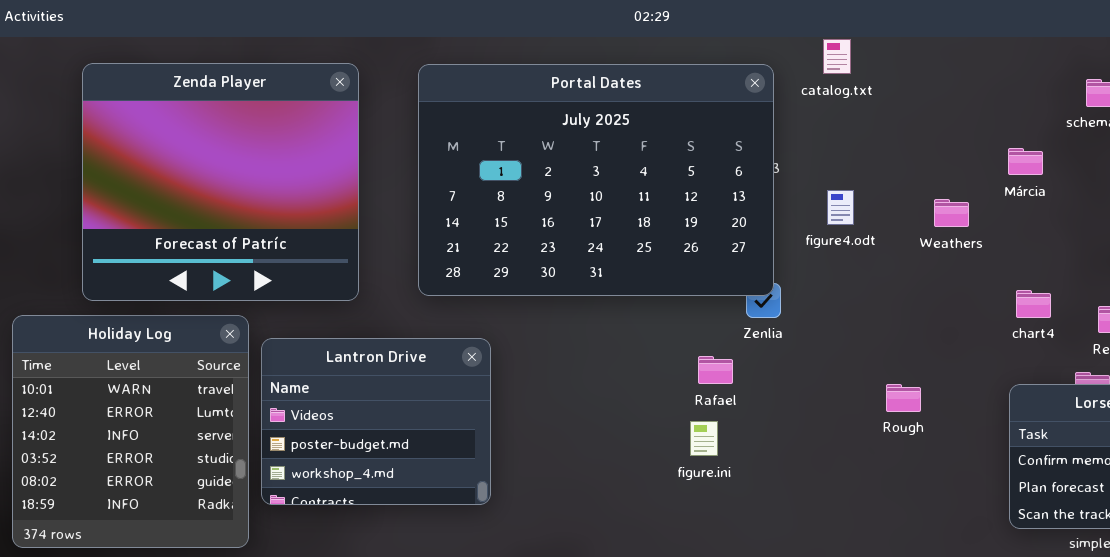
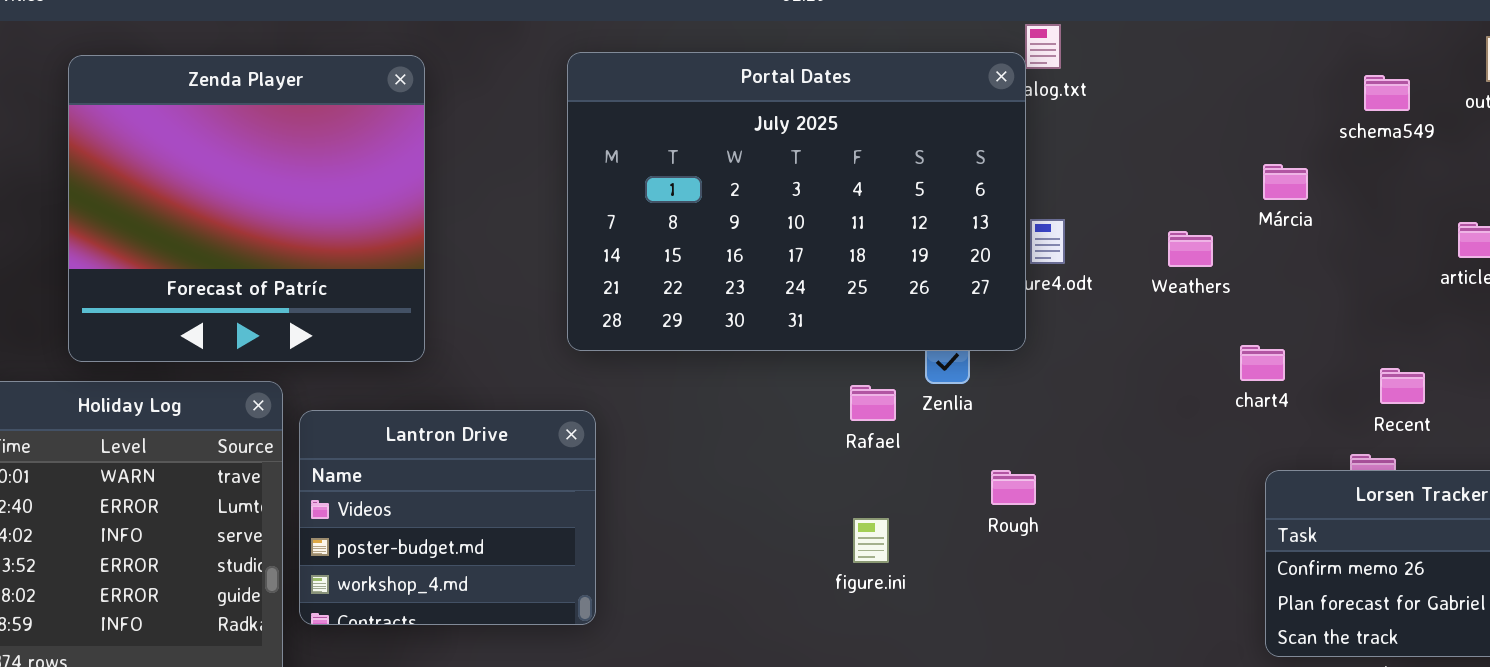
Portal Dates: [418,64,774,296] -> [567,52,1026,351], moved
chart4: [1016,290,1051,318] -> [1240,345,1285,381], moved
Rafael: [698,356,733,384] -> [850,385,896,421], moved
Rough: [886,384,921,412] -> [991,470,1036,505], moved

